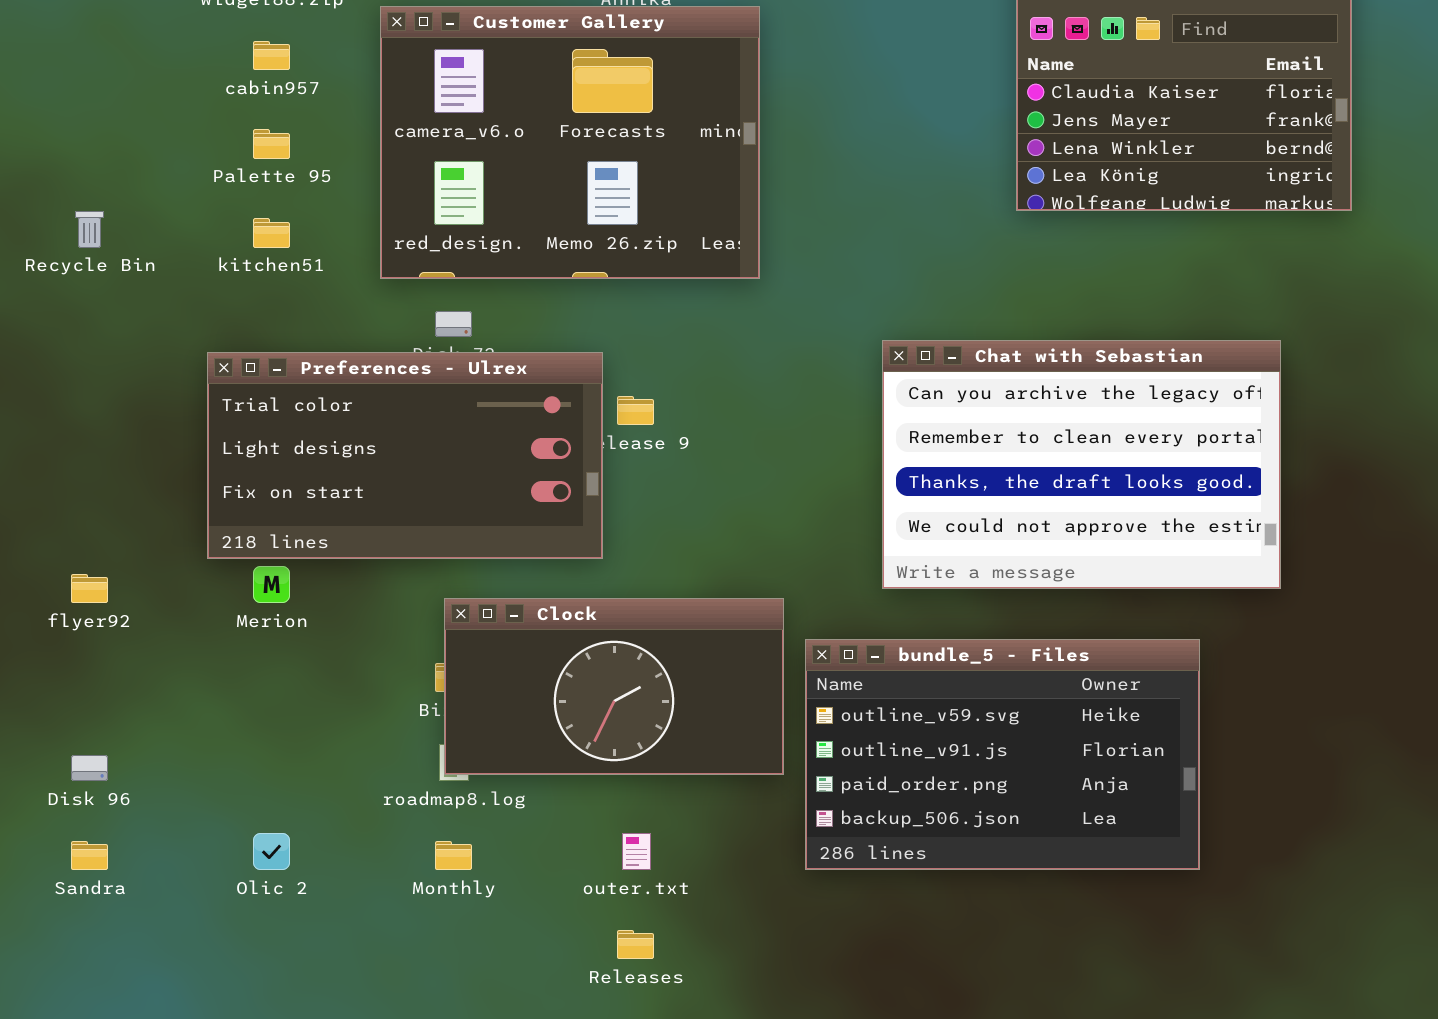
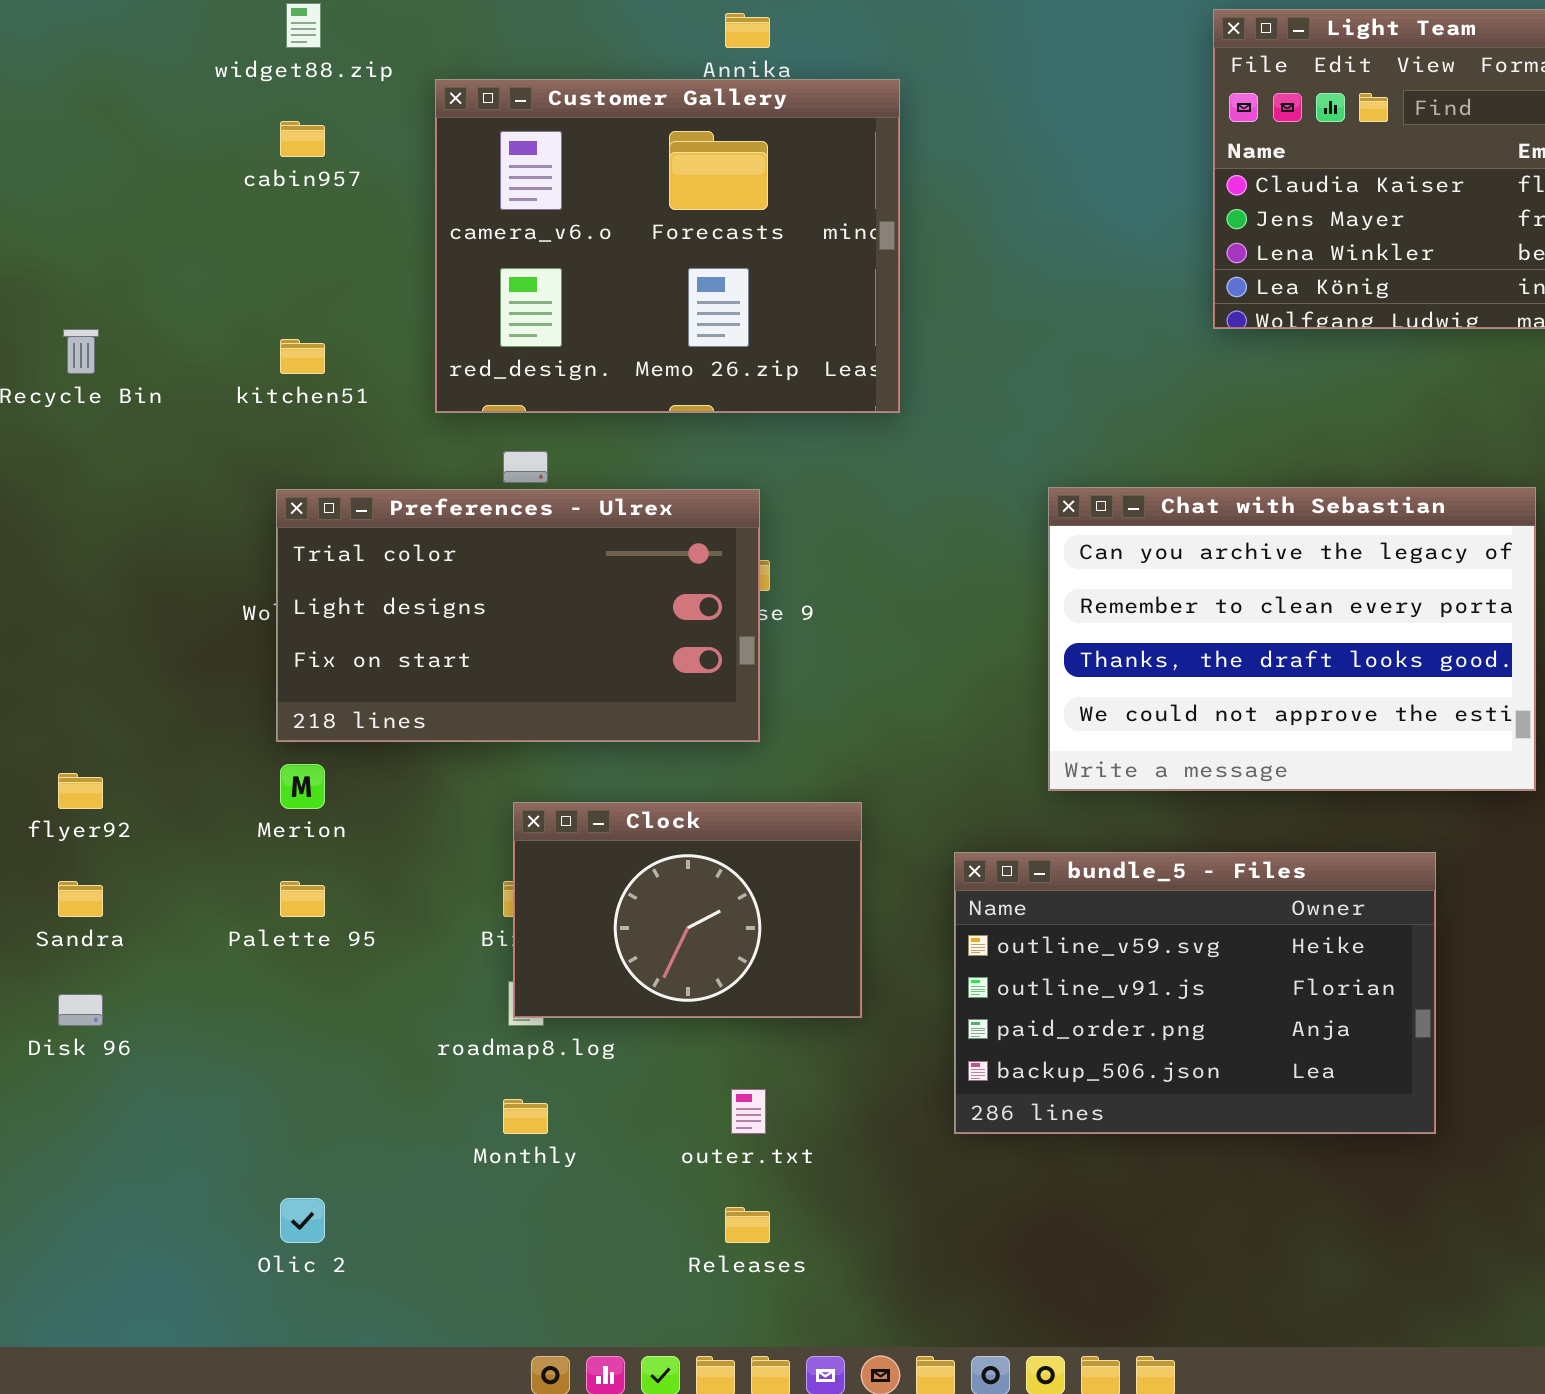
Palette 95: [253,129,290,159] -> [280,881,325,917], moved
Preferences - Ulrex: [207,352,603,559] -> [276,489,760,742], moved
Clock: [444,598,784,775] -> [513,802,862,1018], resized
Olic 2: [253,833,290,870] -> [280,1198,325,1243], moved
Sandra: [71,841,108,870] -> [58,881,103,917], moved

